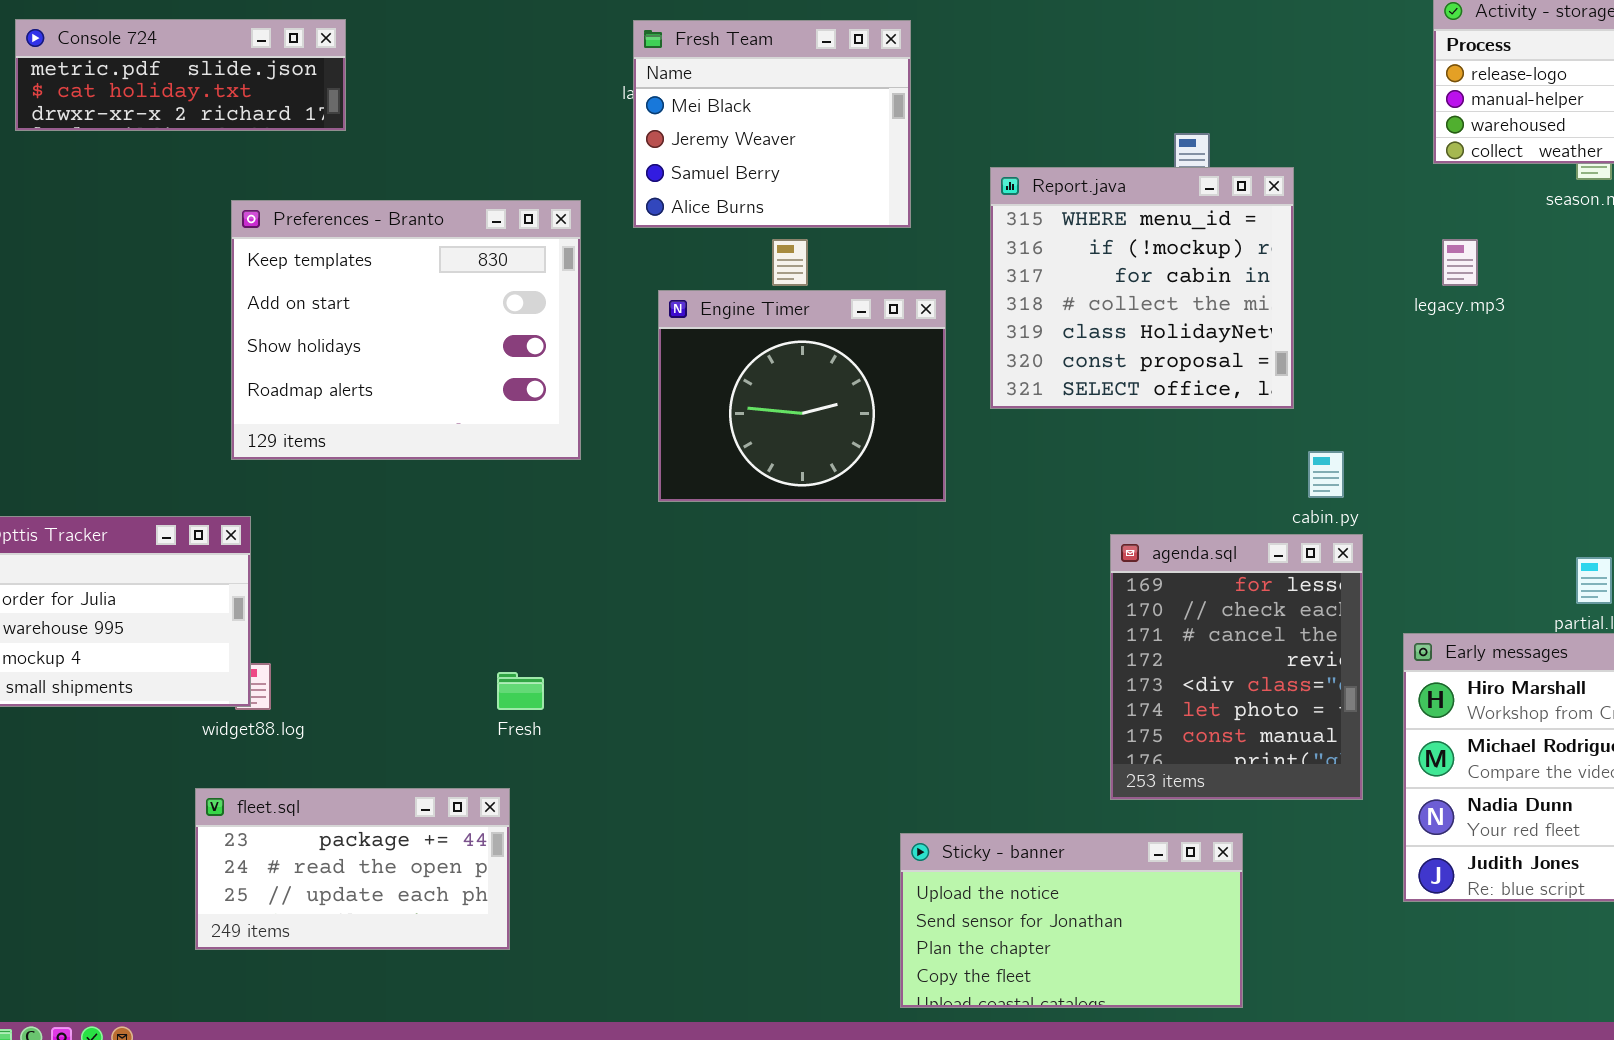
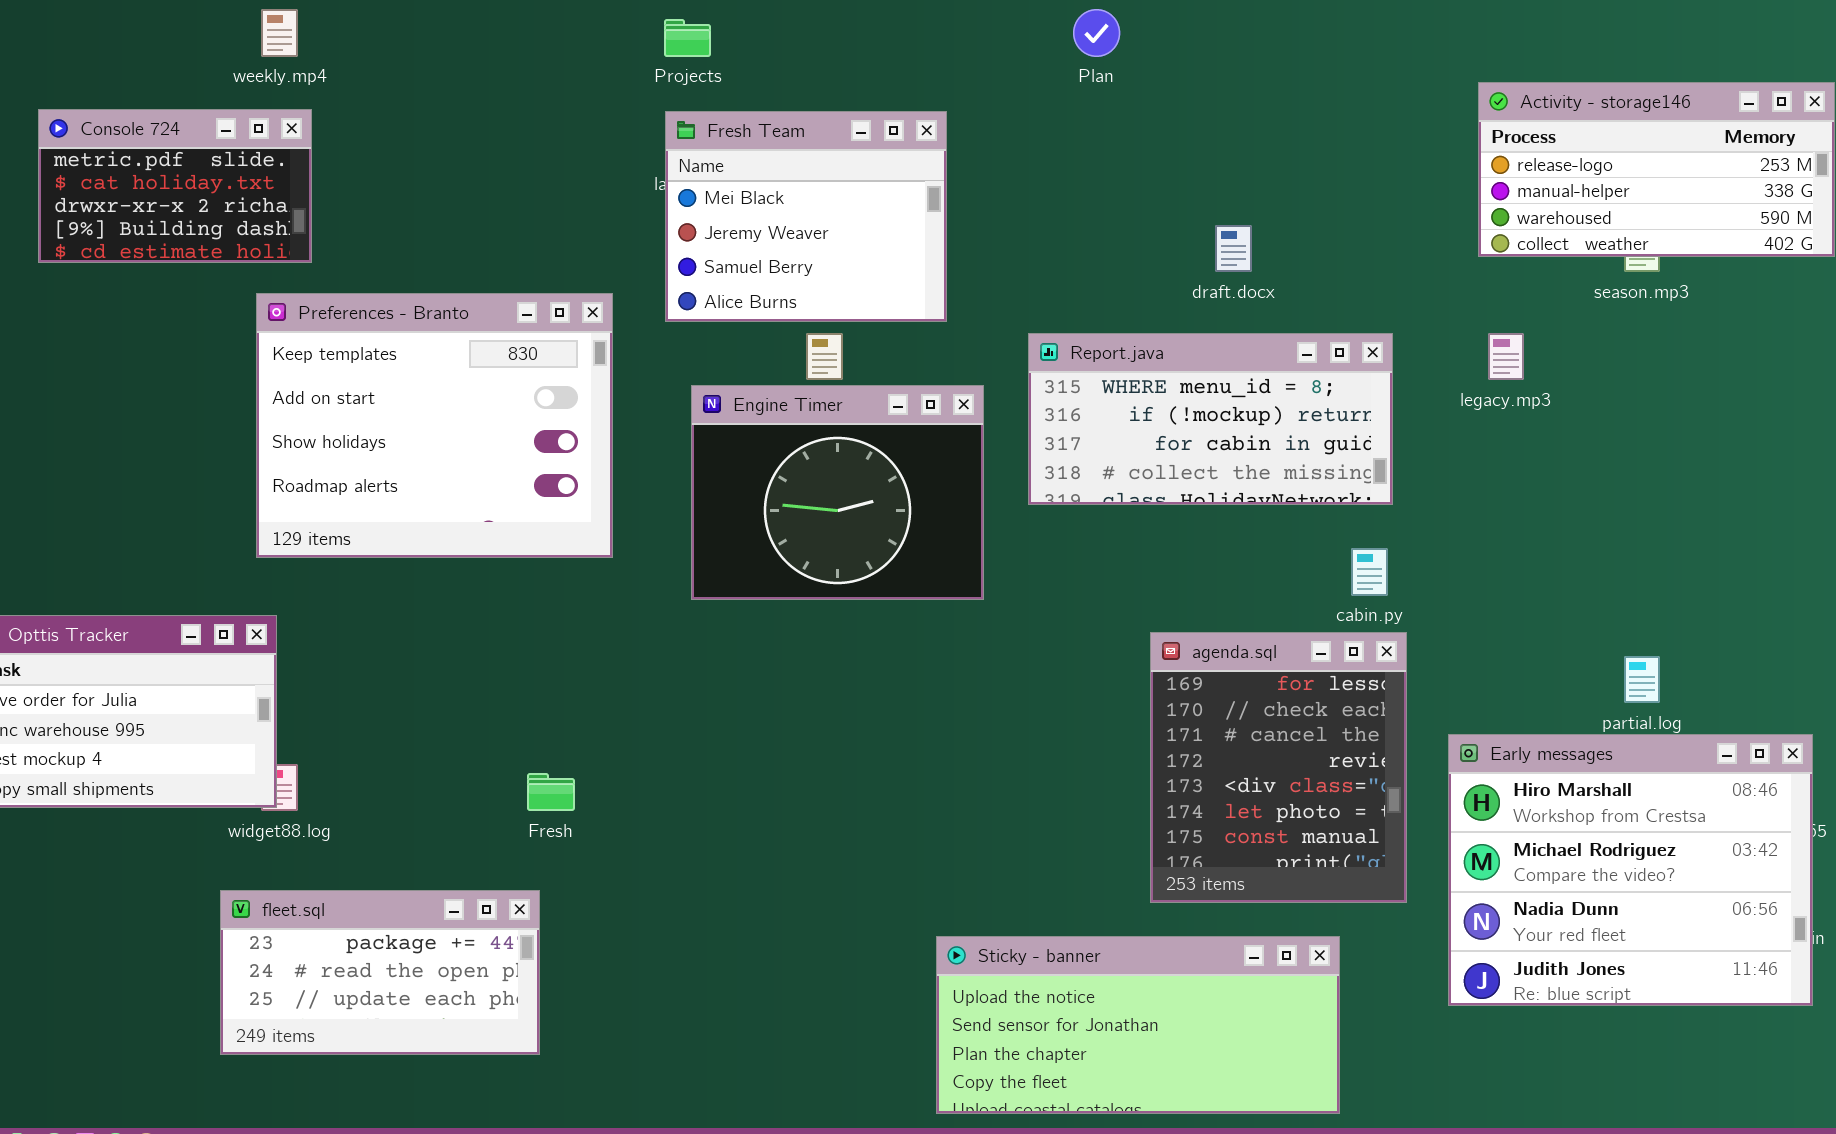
Console 724: [15,19,346,131] -> [38,109,312,263], resized
Report.java: [990,167,1294,409] -> [1028,333,1393,505], resized
Sticky - banner: [900,833,1243,1008] -> [936,936,1340,1114], resized

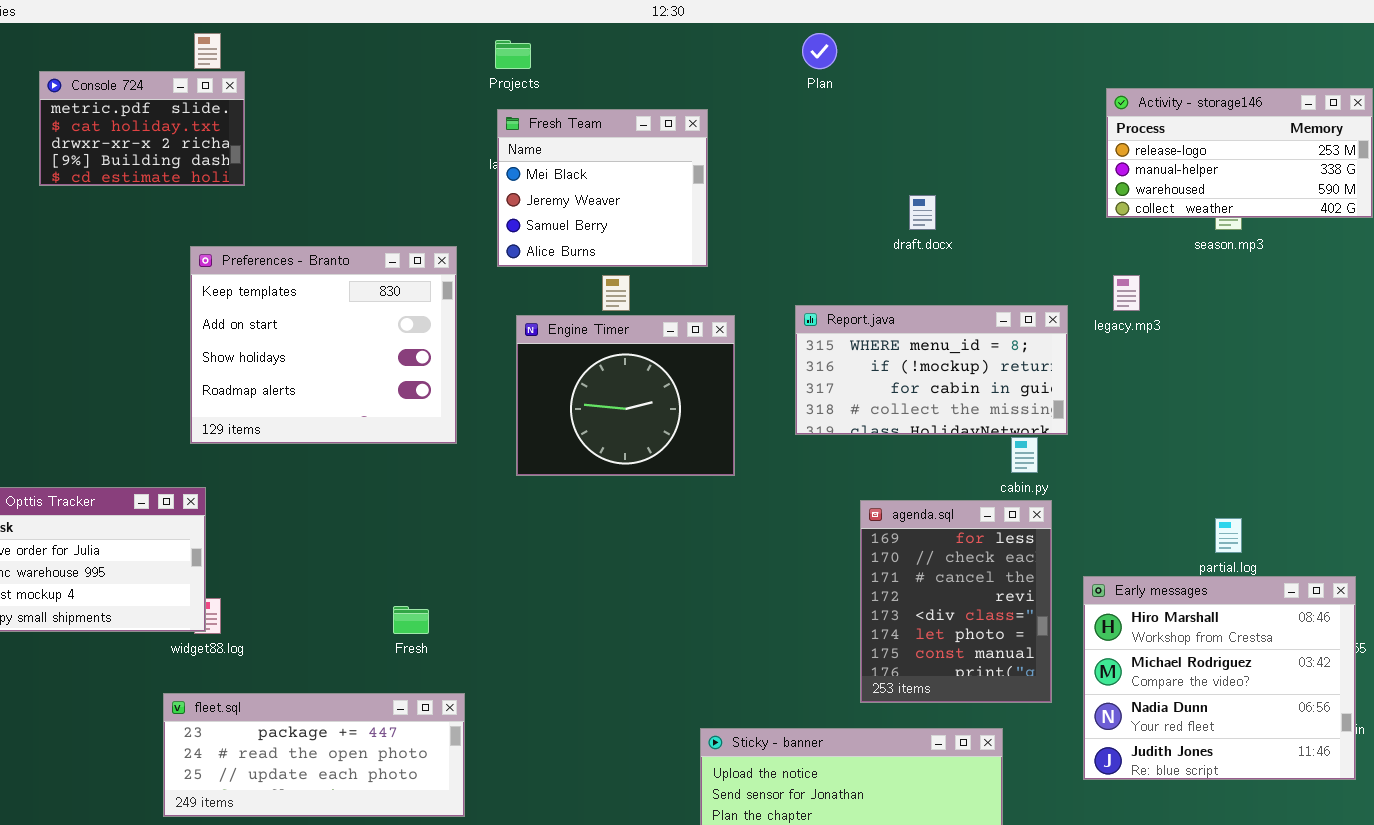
Console 724: [38,109,312,263] -> [39,71,245,186], moved
Report.java: [1028,333,1393,505] -> [795,305,1068,435], moved
fleet.sql: [220,890,540,1055] -> [163,693,465,817], resized

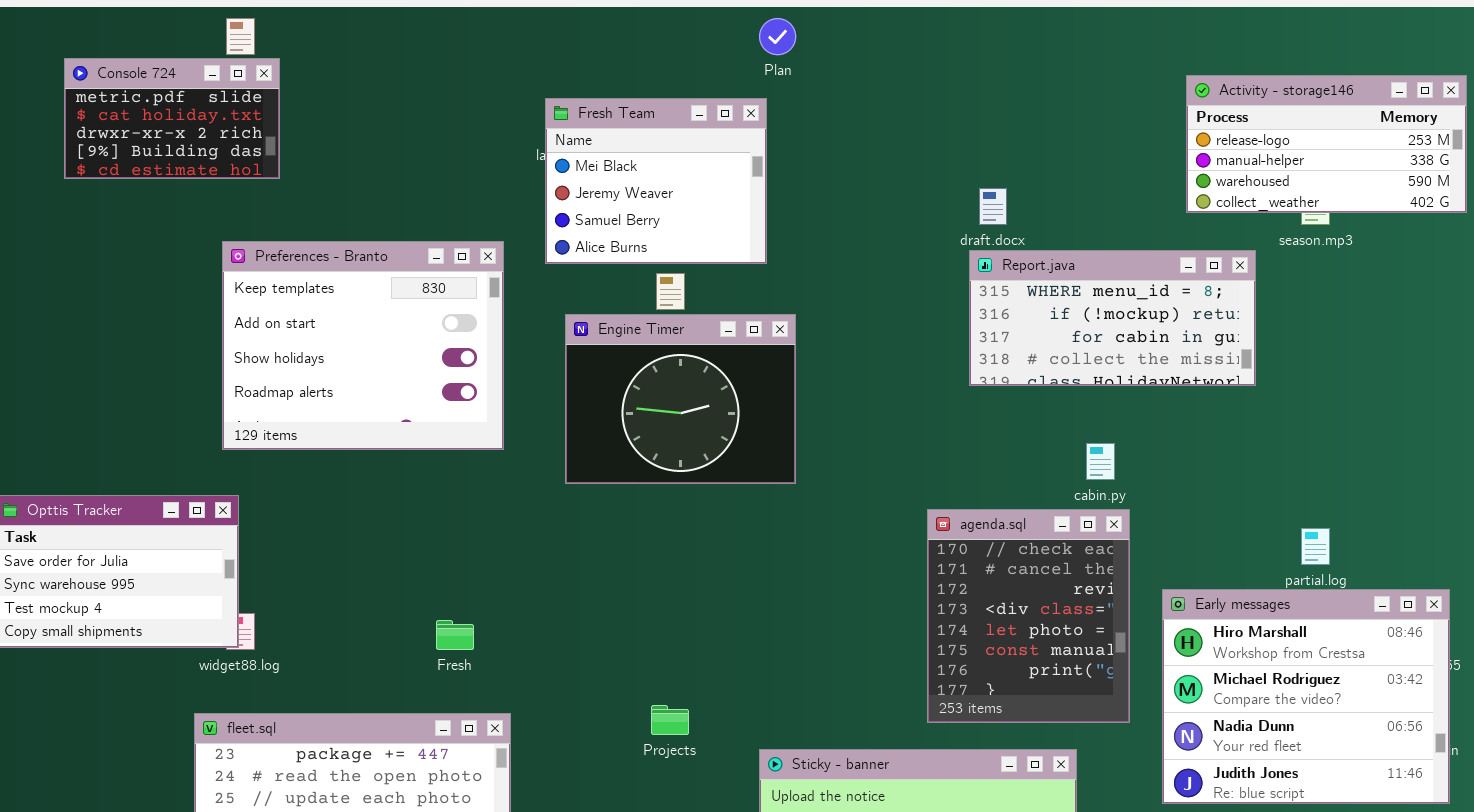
Plan: [802,33,837,69] -> [759,18,796,55], moved
Projects: [495,40,531,69] -> [651,705,689,735], moved
Report.java: [795,305,1068,435] -> [969,250,1256,386], moved
agenda.sql: [860,500,1052,703] -> [927,509,1130,723], scrolled down 1 row

